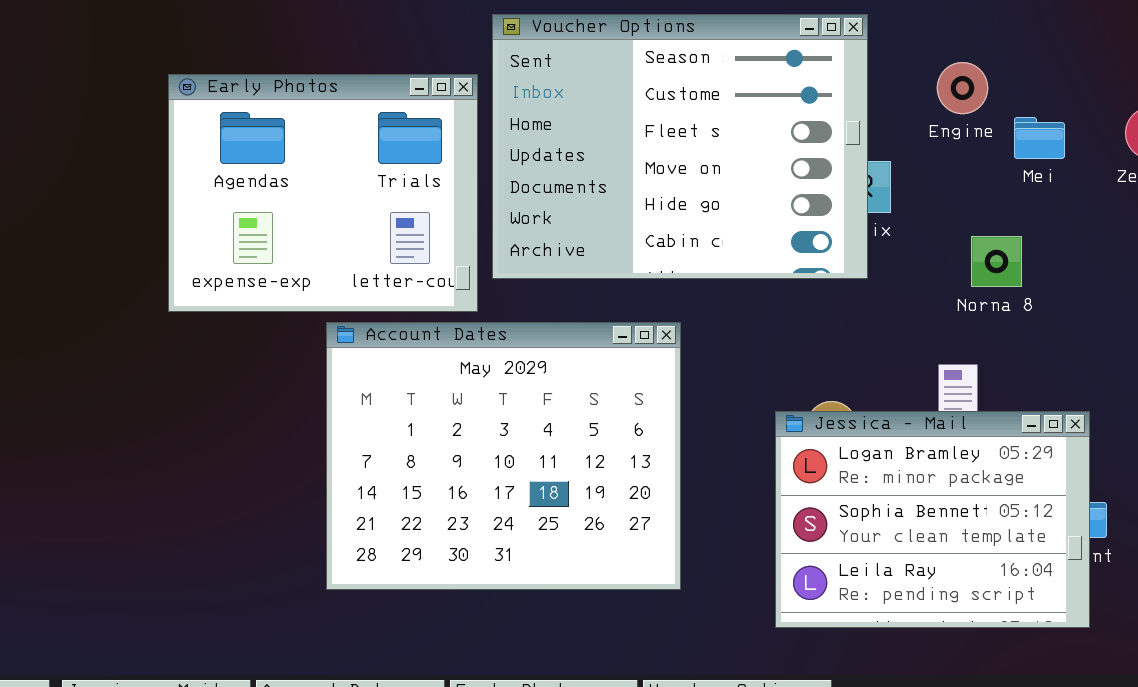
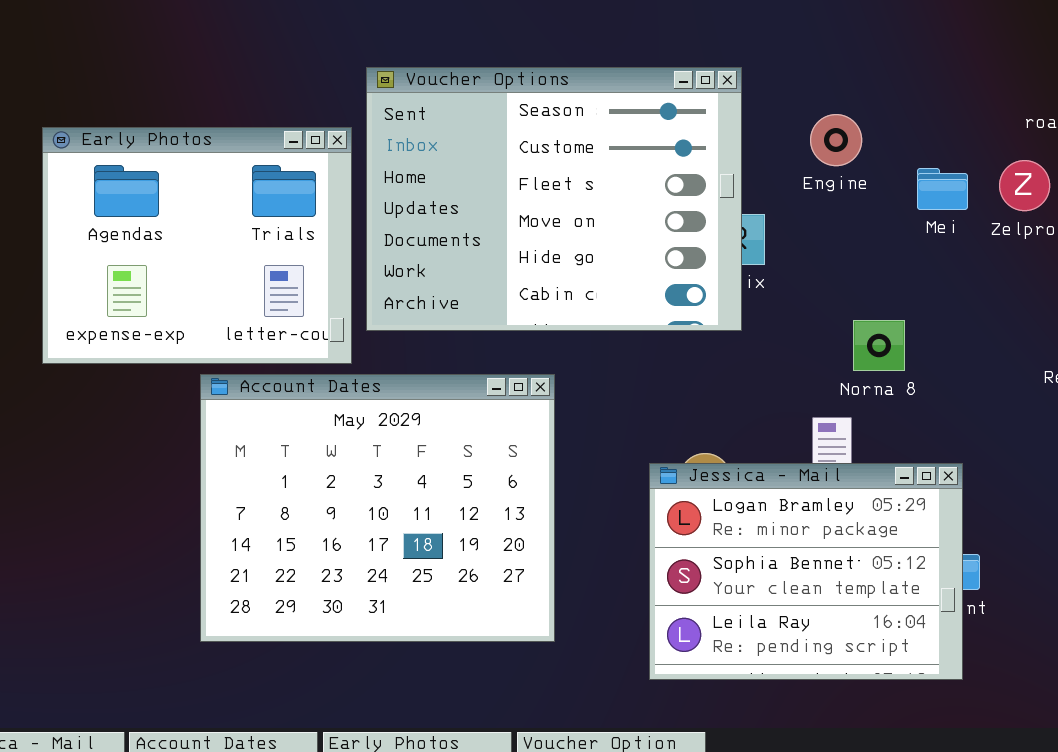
Mei: [1014,117,1065,159] -> [917,168,968,210], moved
Norna 8: [971,236,1022,287] -> [853,320,905,371], moved

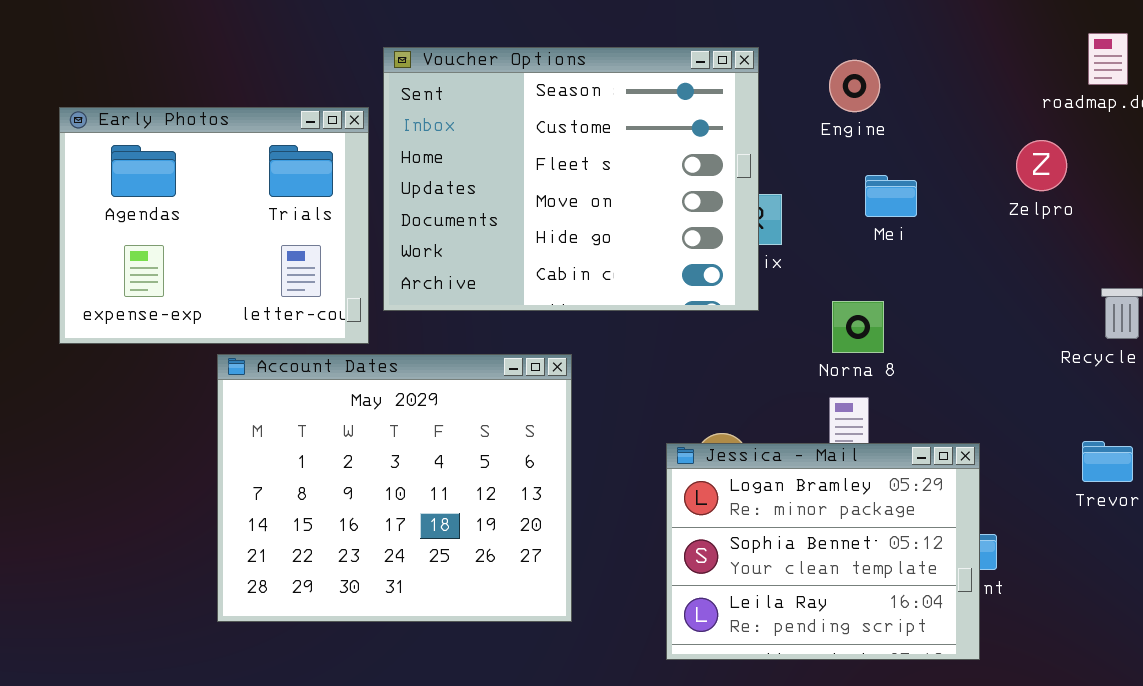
Engine: [810,114,862,166] -> [829,60,880,112], moved
Mei: [917,168,968,210] -> [865,175,917,217], moved
Norna 8: [853,320,905,371] -> [832,301,884,353], moved

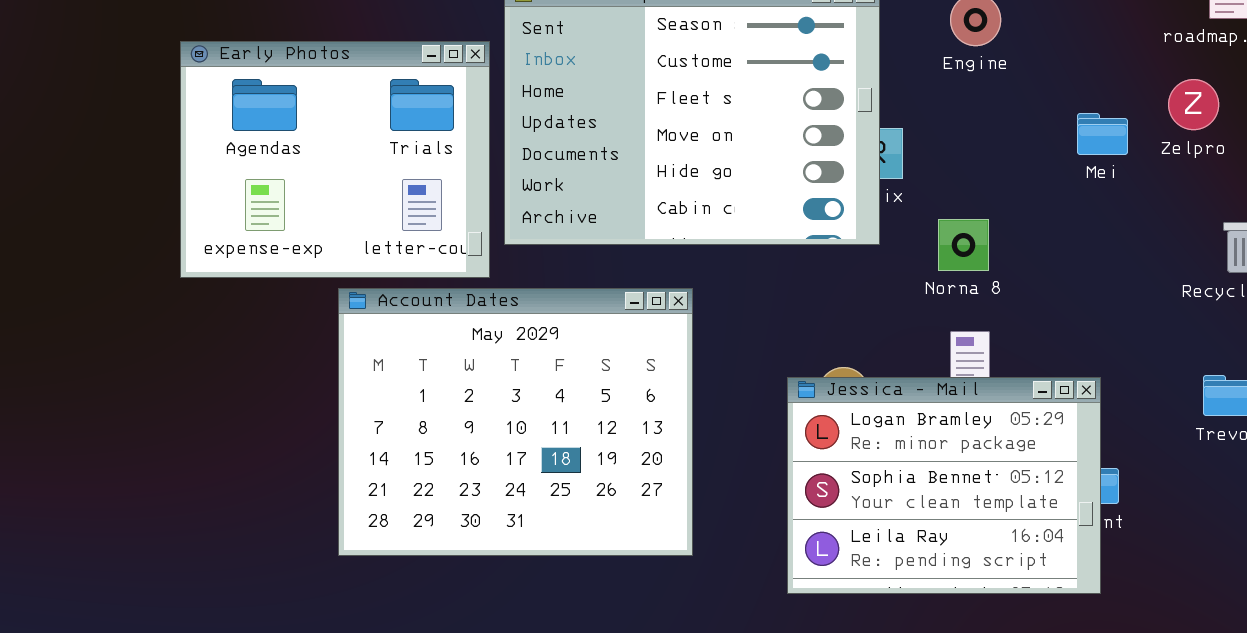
Zelpro: [1016,140,1067,191] -> [1168,79,1219,130], moved
Mei: [865,175,917,217] -> [1077,113,1128,155], moved
Norna 8: [832,301,884,353] -> [938,219,989,271], moved

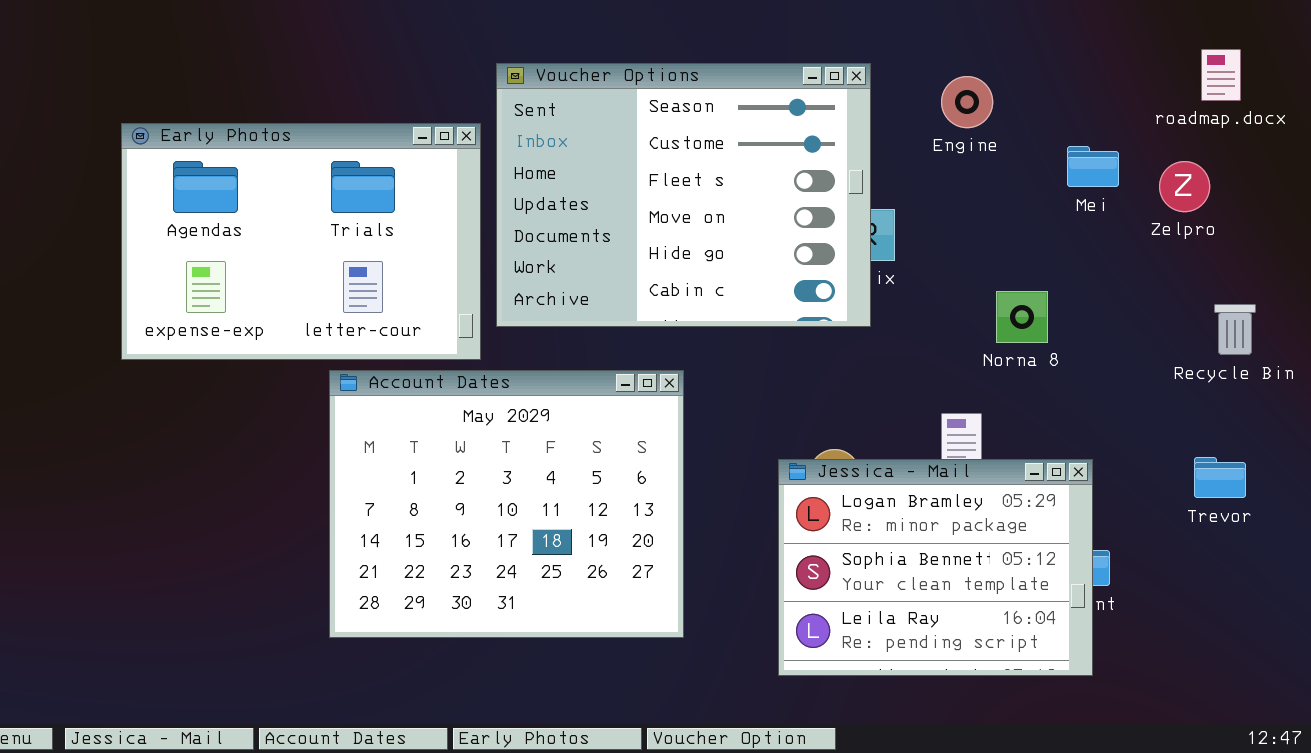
Early Photos: [180,41,490,278] -> [121,123,481,360], resized
Mei: [1077,113,1128,155] -> [1067,146,1119,187], moved
Norna 8: [938,219,989,271] -> [996,291,1048,343], moved

